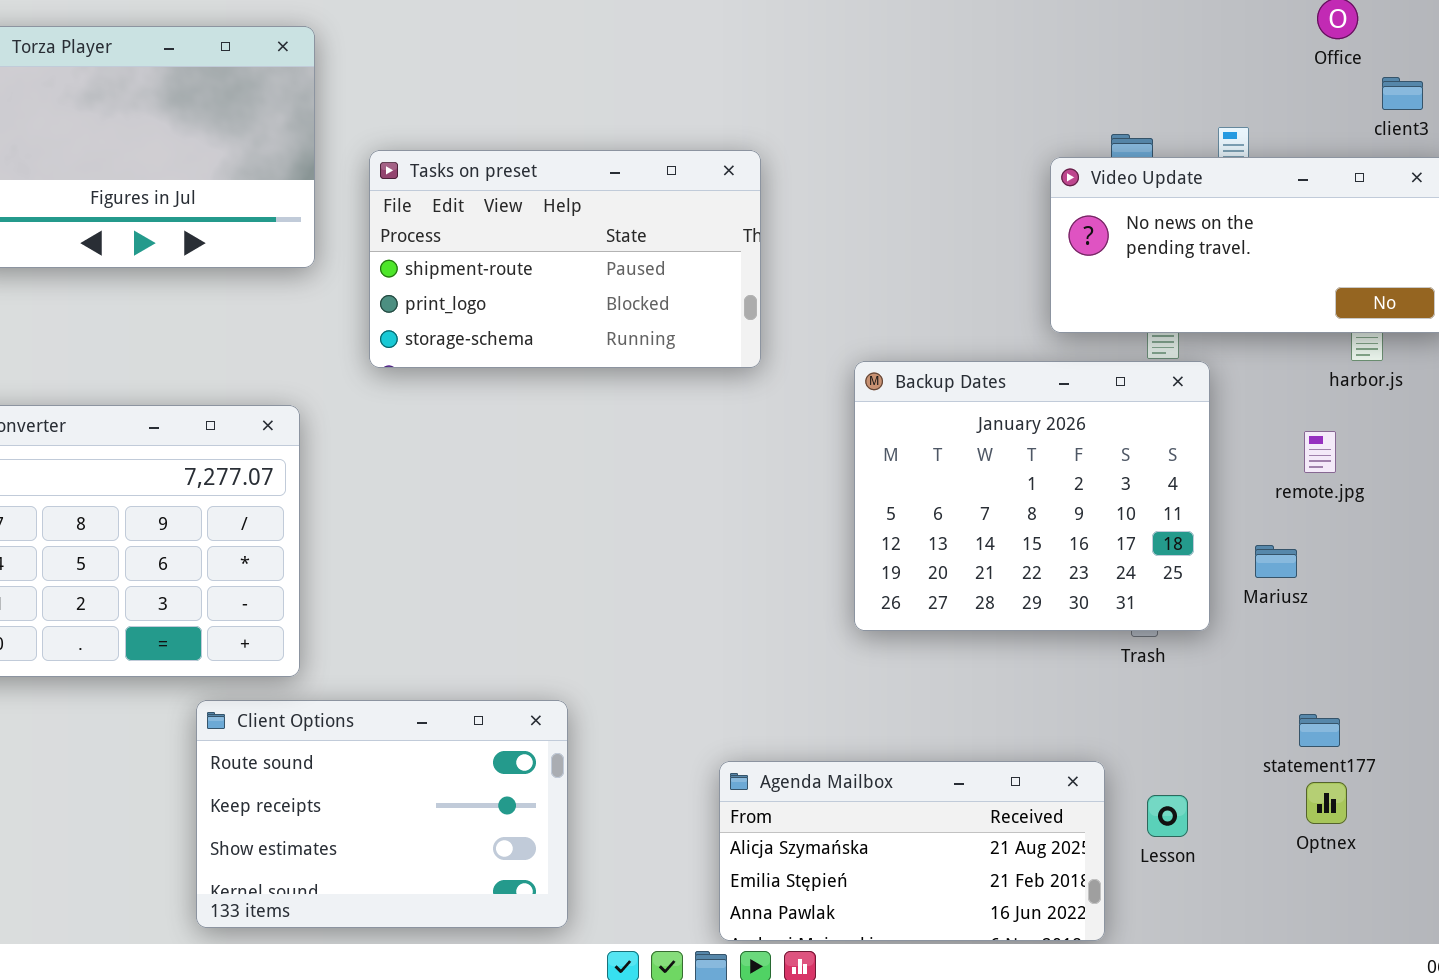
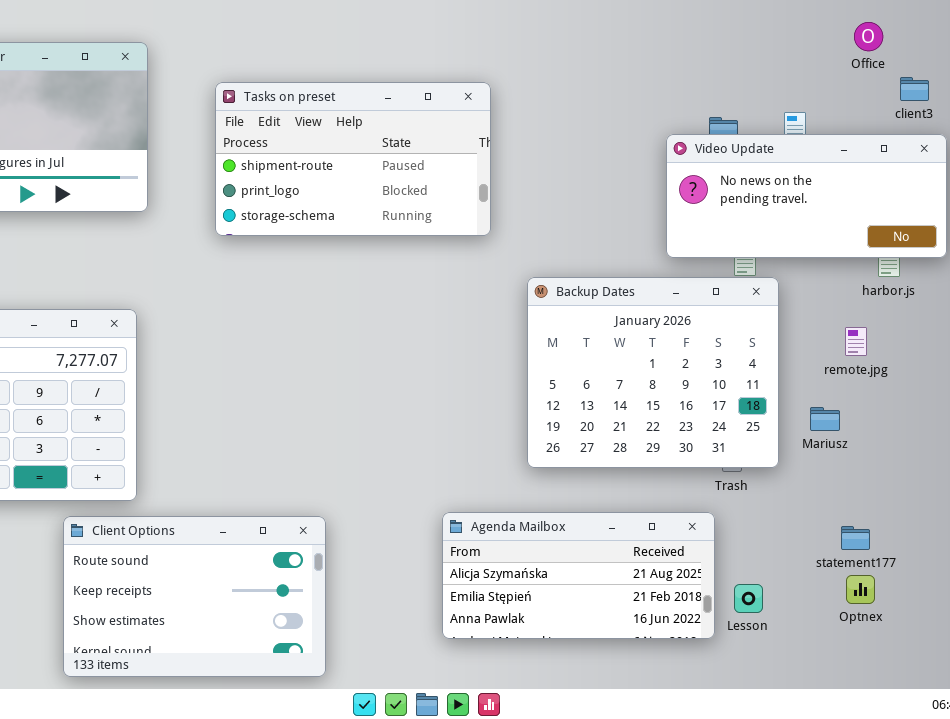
Tasks on preset: [369,150,761,368] -> [215,82,491,236], moved
Agenda Mailbox: [719,761,1105,941] -> [442,512,715,639], moved

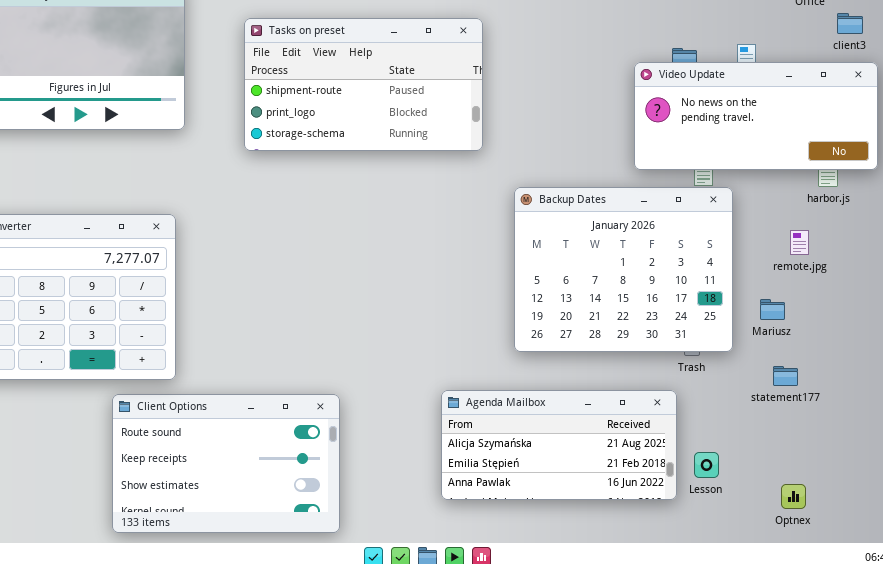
statement177: [841,526,870,550] -> [773,366,798,386], moved
Optnex: [846,575,875,604] -> [781,484,806,509], moved

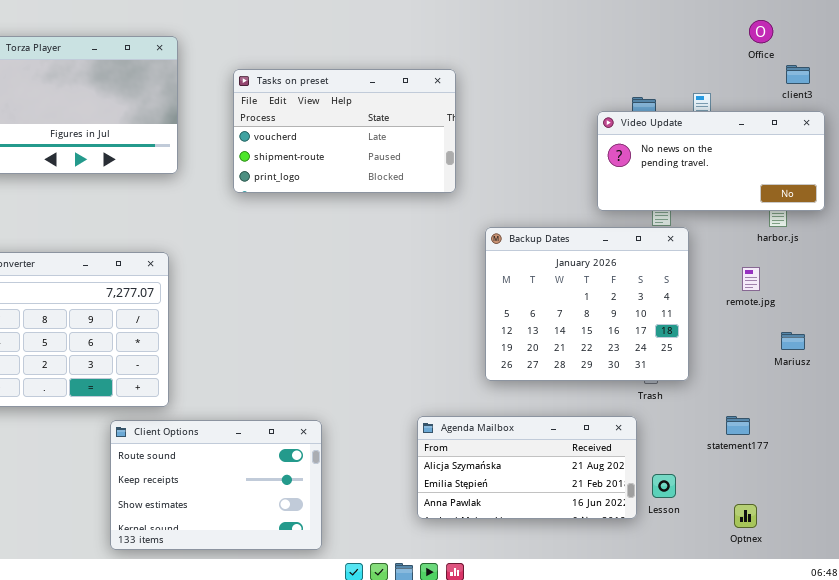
Tasks on preset: [244,18,483,151] -> [233,69,456,193], scrolled up 1 row
Mariusz: [760,299,785,320] -> [781,332,805,350], moved
statement177: [773,366,798,386] -> [726,416,750,435], moved

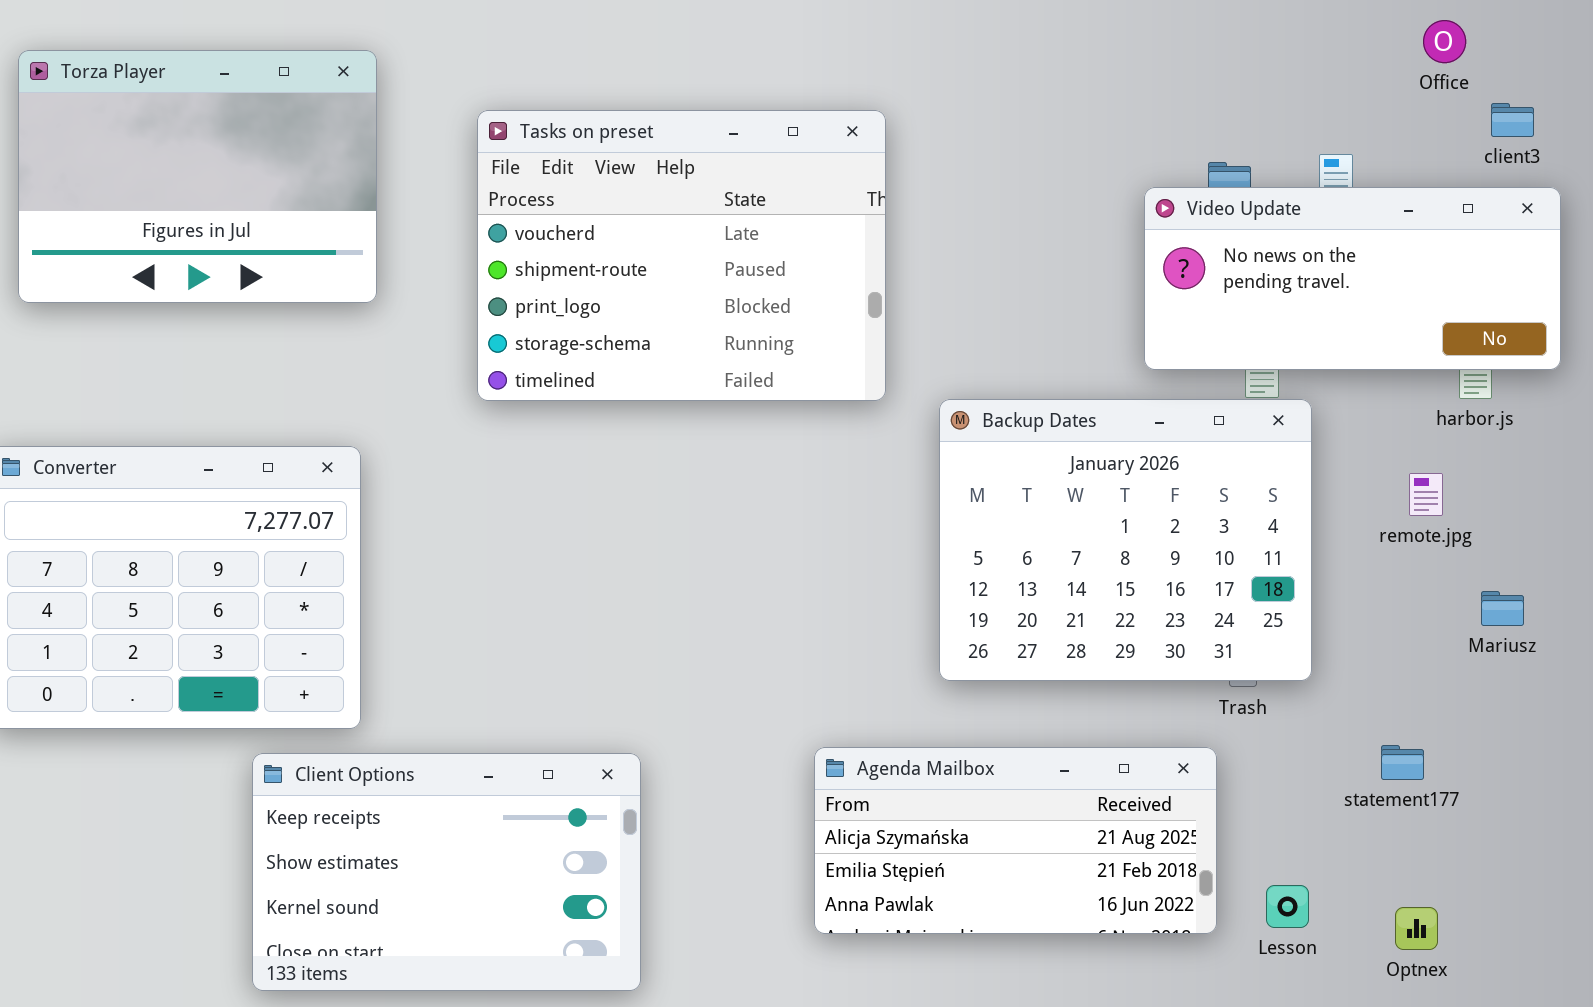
Tasks on preset: [233,69,456,193] -> [477,110,886,401], resized
Client Options: [110,420,322,550] -> [252,753,641,991], scrolled down 1 row
Lesson: [652,474,676,498] -> [1266,885,1309,928], moved

